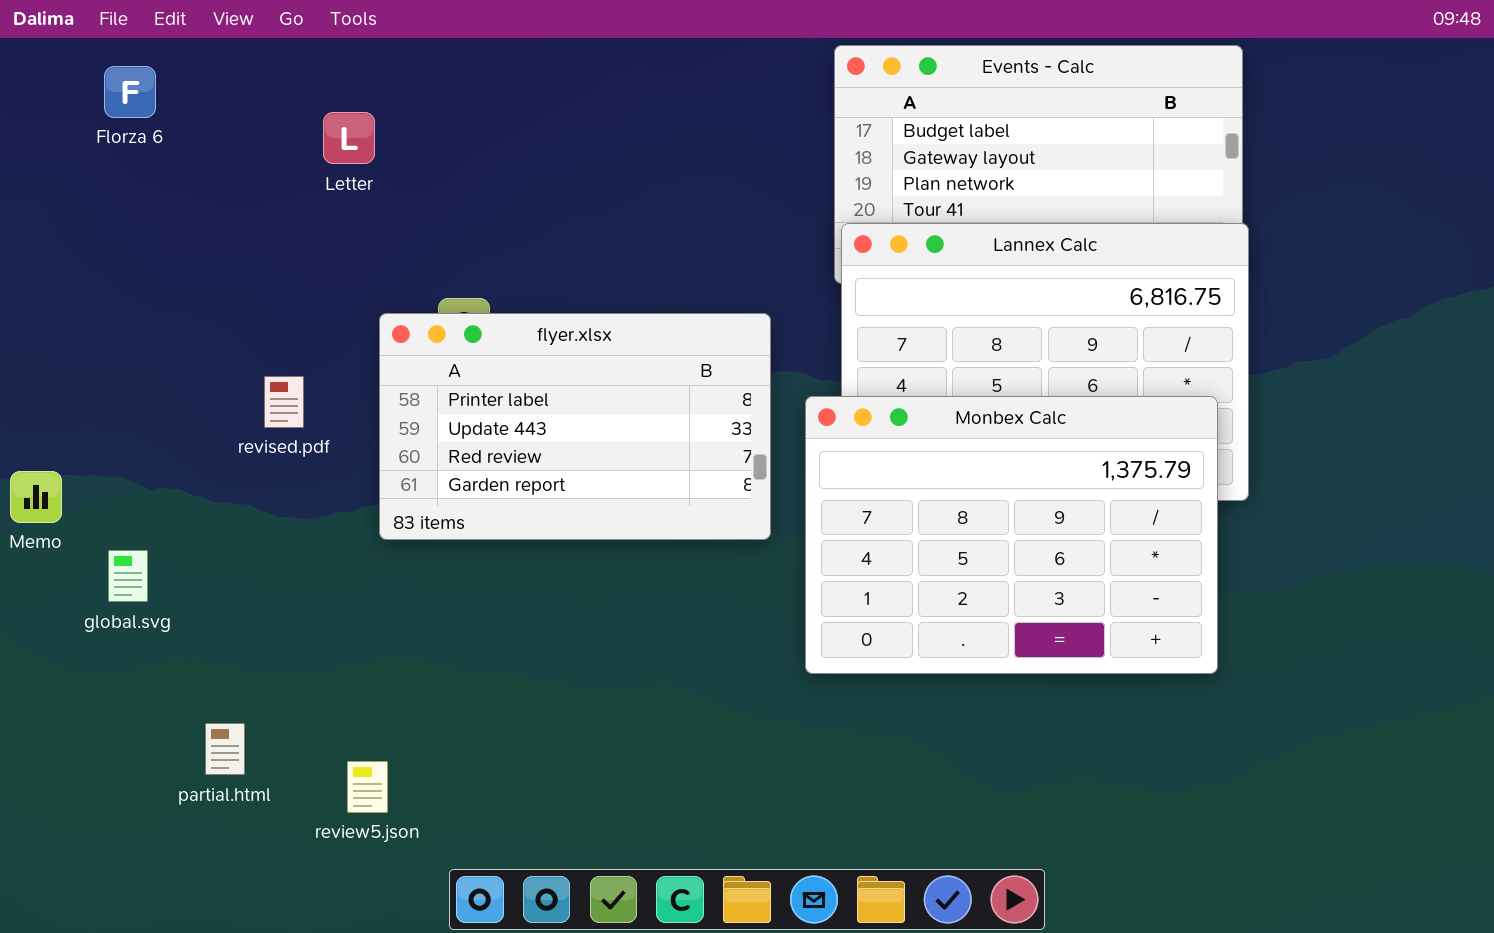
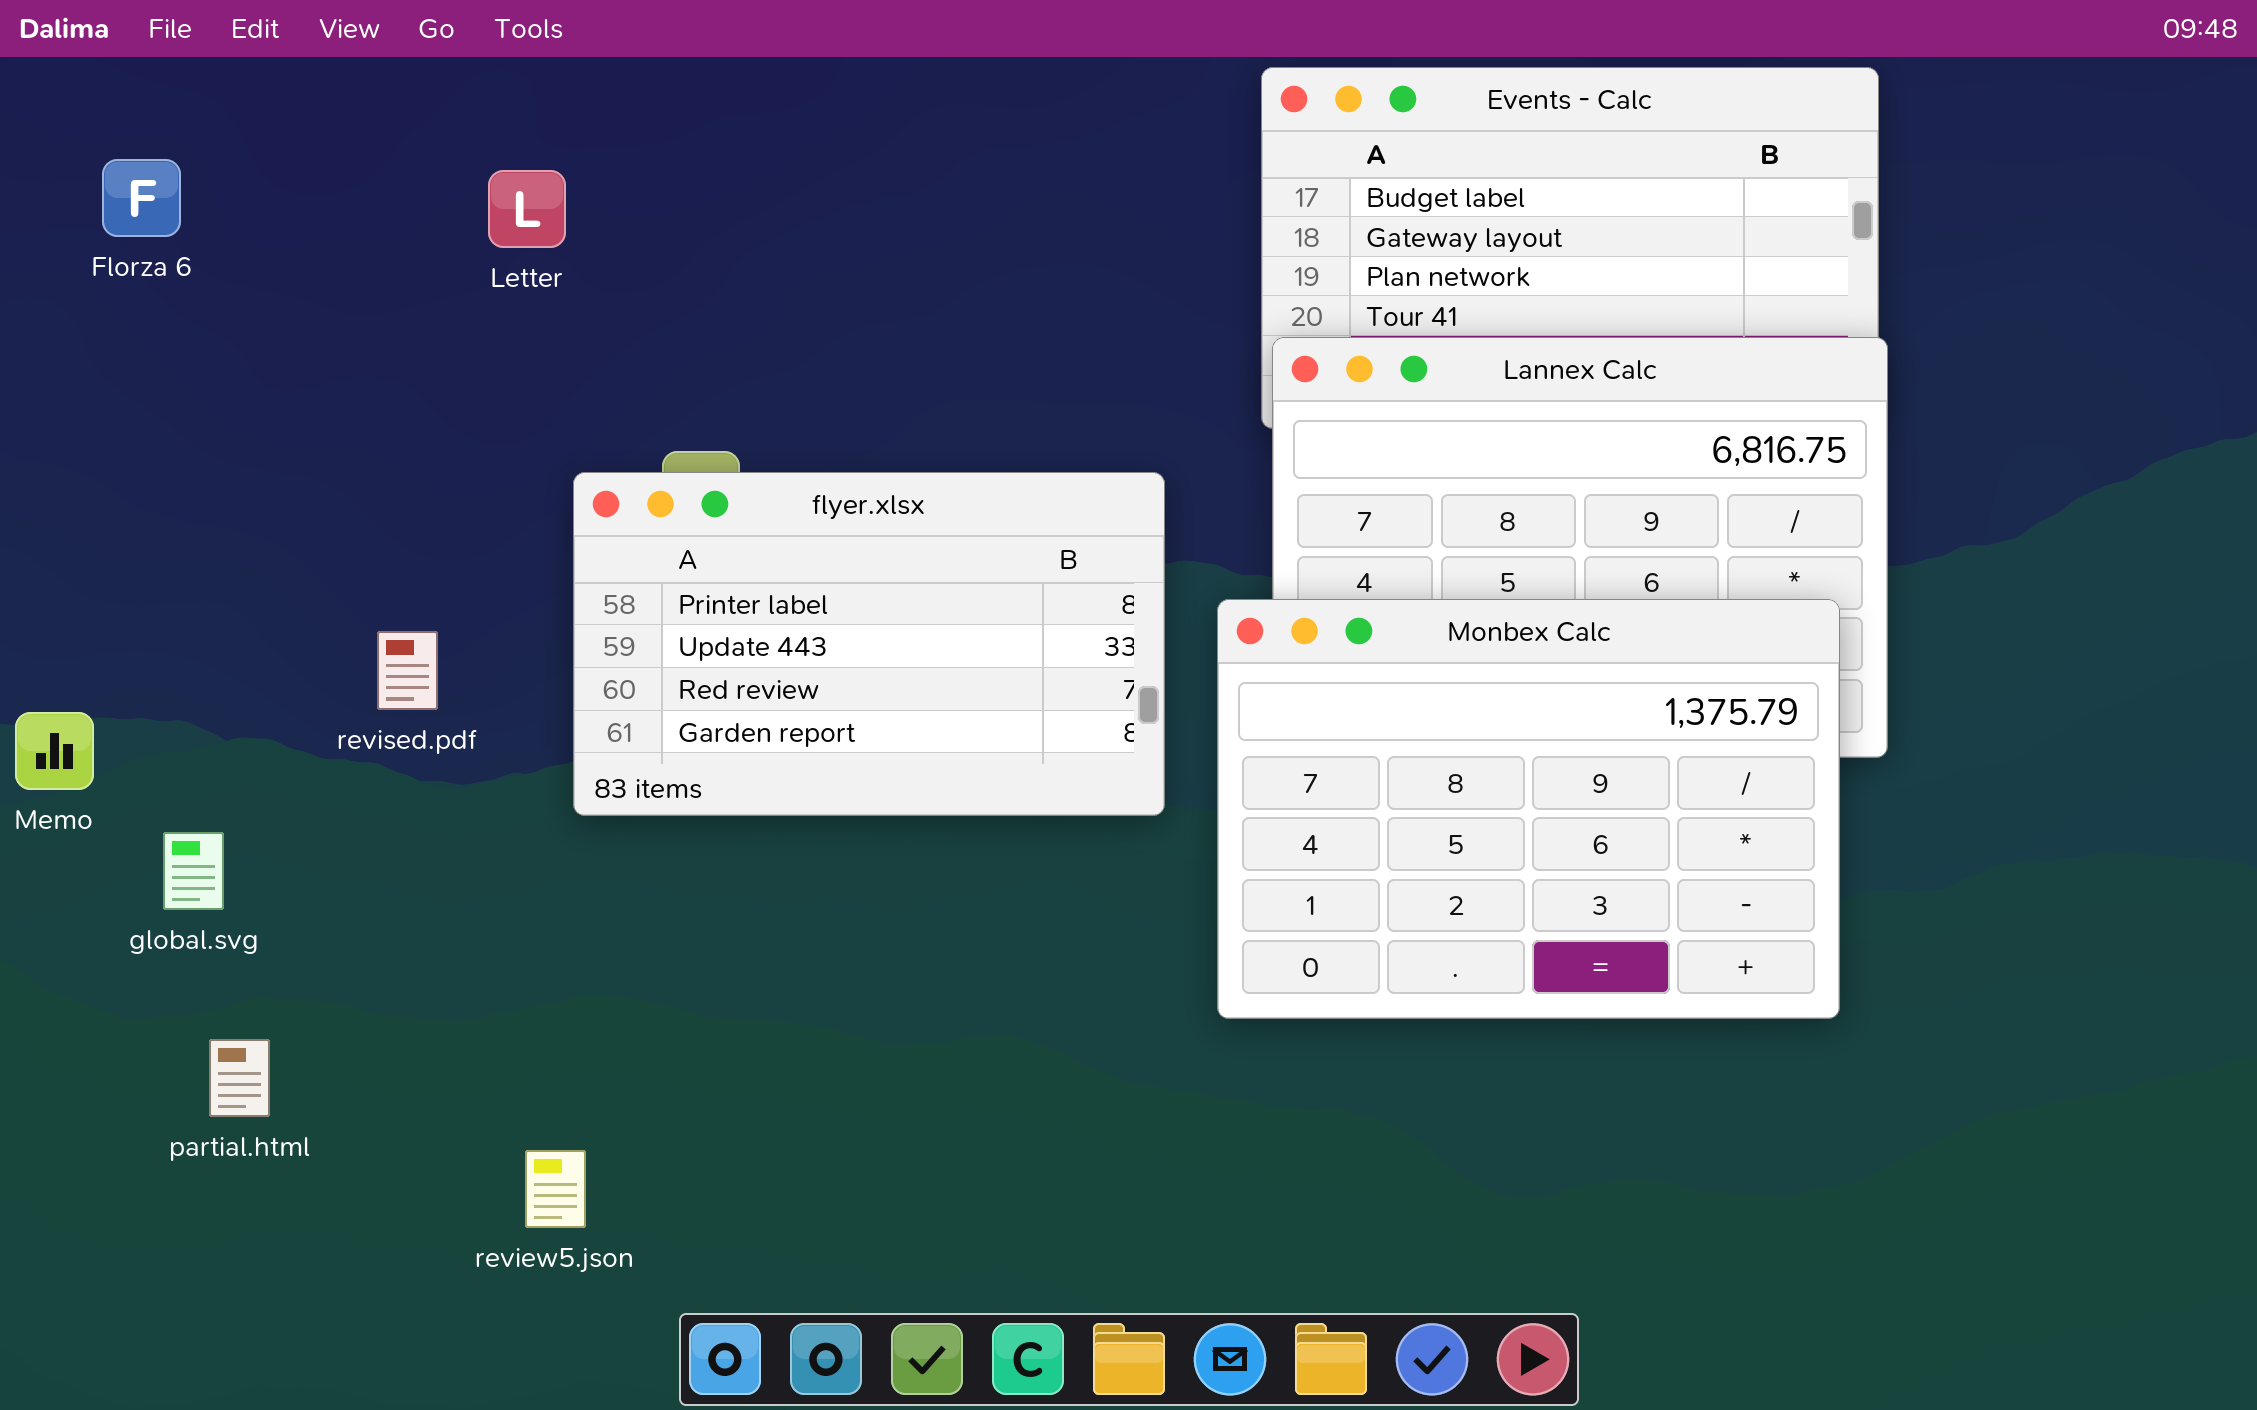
Florza 6: [104,66,156,118] -> [102,159,181,237], moved
revised.pdf: [264,376,304,428] -> [377,631,438,710], moved
partial.html: [205,723,245,775] -> [209,1039,270,1117], moved

